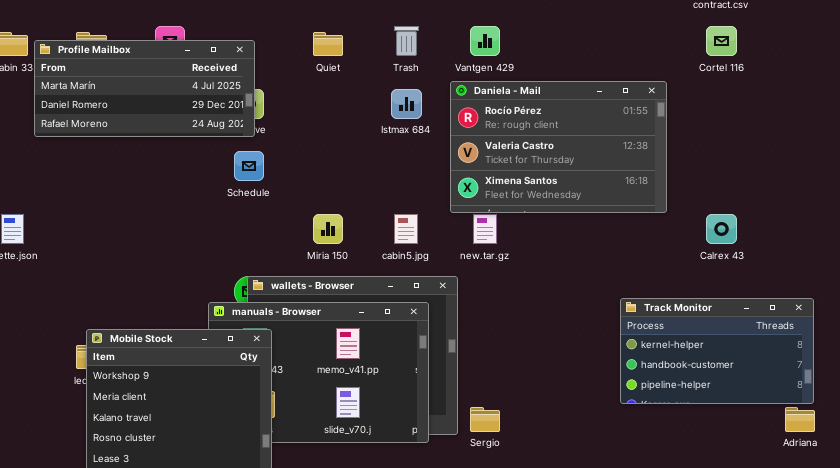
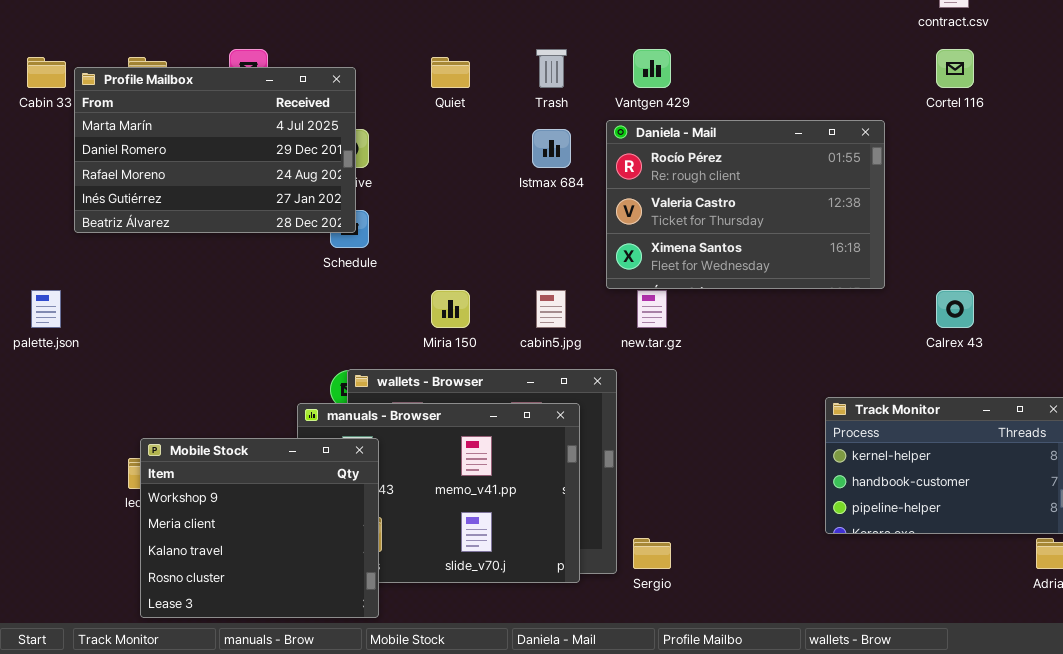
Profile Mailbox: [34,40,255,137] -> [74,67,356,233], resized

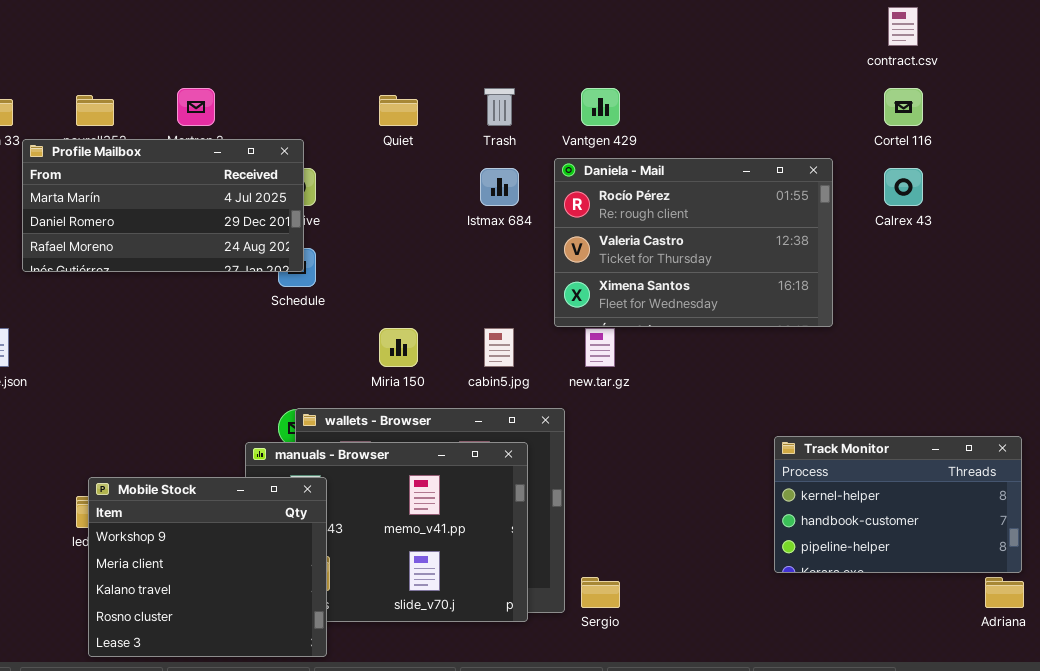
Profile Mailbox: [74,67,356,233] -> [22,139,304,272], resized
Calrex 43: [936,290,974,328] -> [884,168,923,206], moved

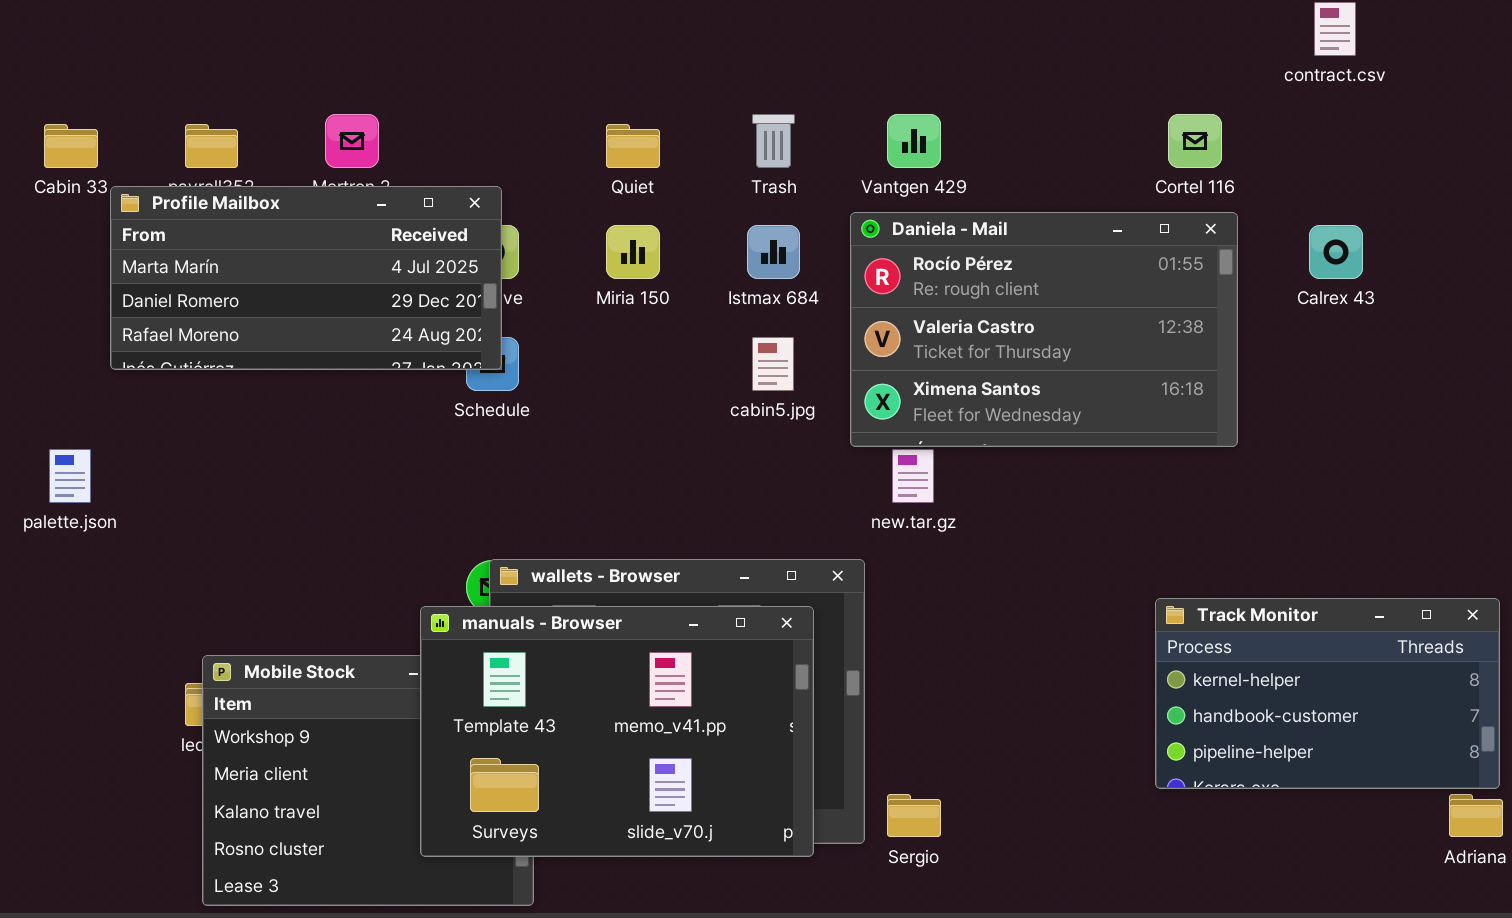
Cortel 116: [884,88,923,126] -> [1168,114,1222,168], moved
Miria 150: [379,328,418,367] -> [606,225,660,279], moved
cabin5.jpg: [484,328,514,367] -> [752,337,794,391], moved
manuals - Browser: [245,442,528,622] -> [420,606,814,857], raised

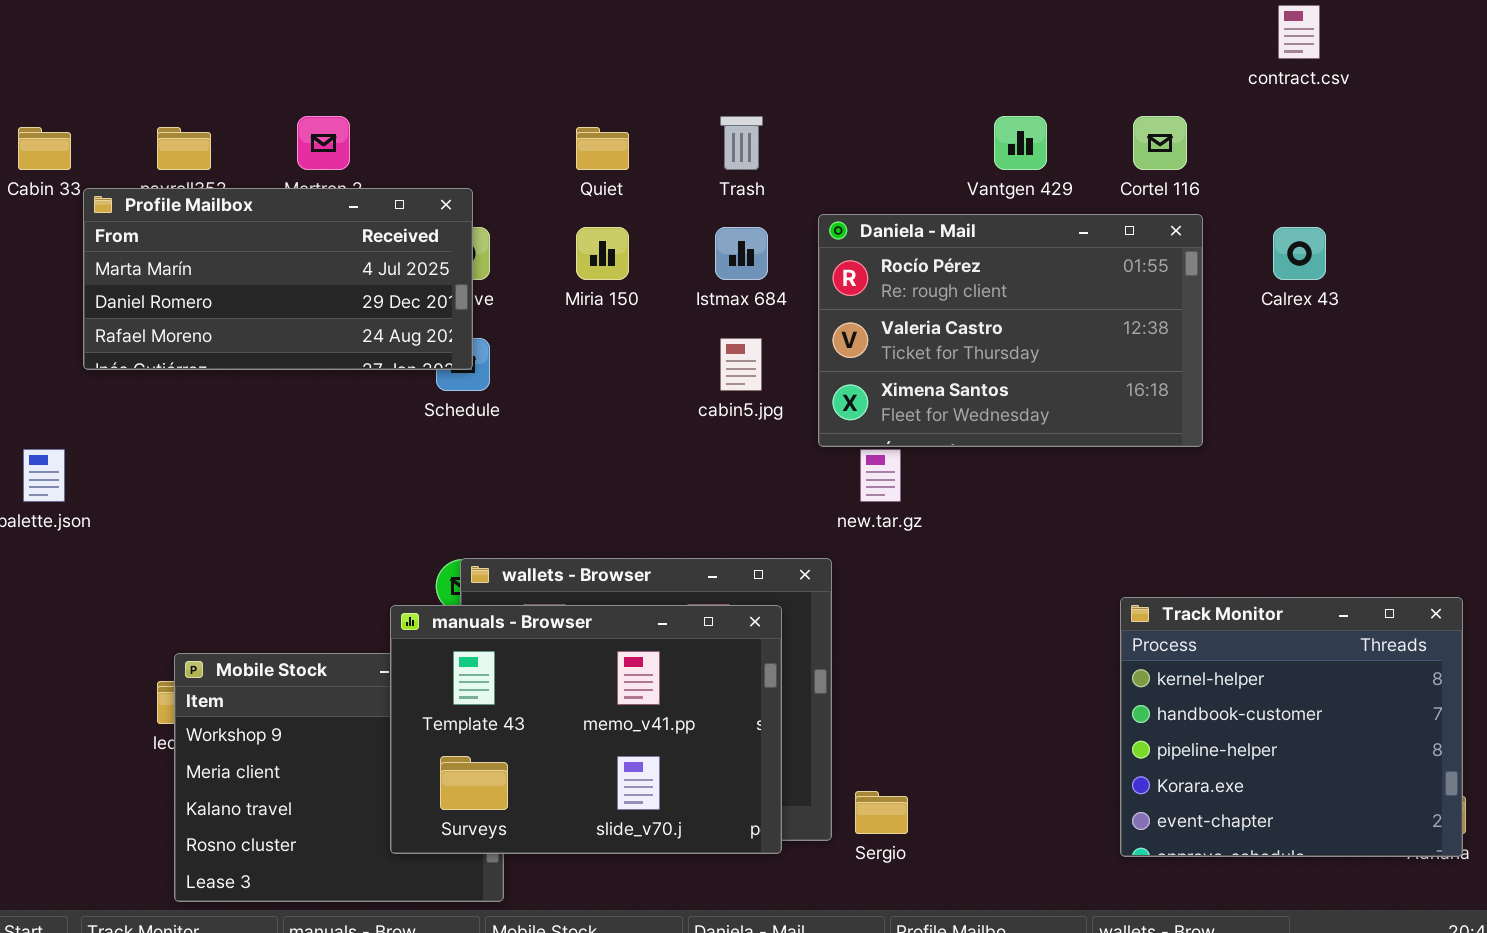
Vantgen 429: [887,114,941,168] -> [994,116,1047,170], moved
Track Monitor: [1155,598,1500,789] -> [1120,597,1463,857], resized

